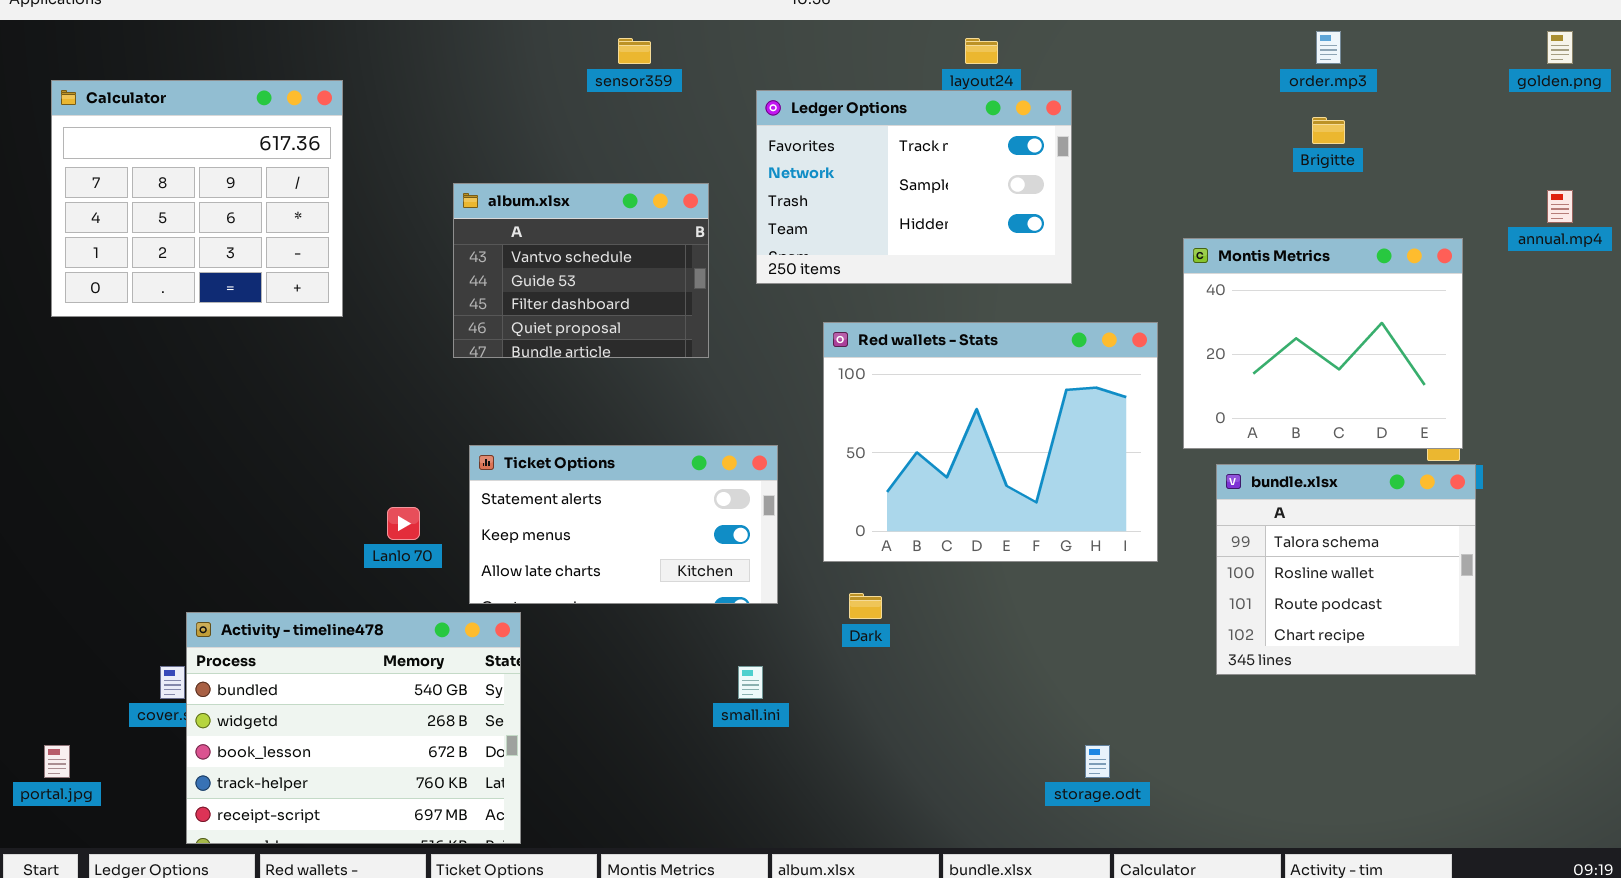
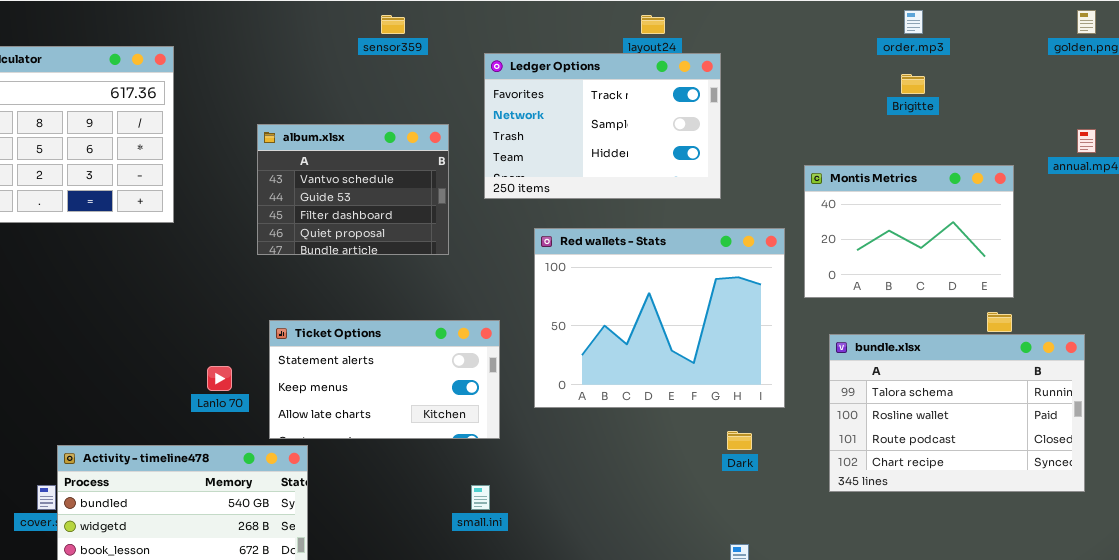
Montis Metrics: [1183,238,1463,449] -> [804,165,1014,298], resized
bundle.xlsx: [1216,464,1476,675] -> [829,334,1085,492], resized
Dark: [849,593,882,619] -> [727,431,752,450], moved

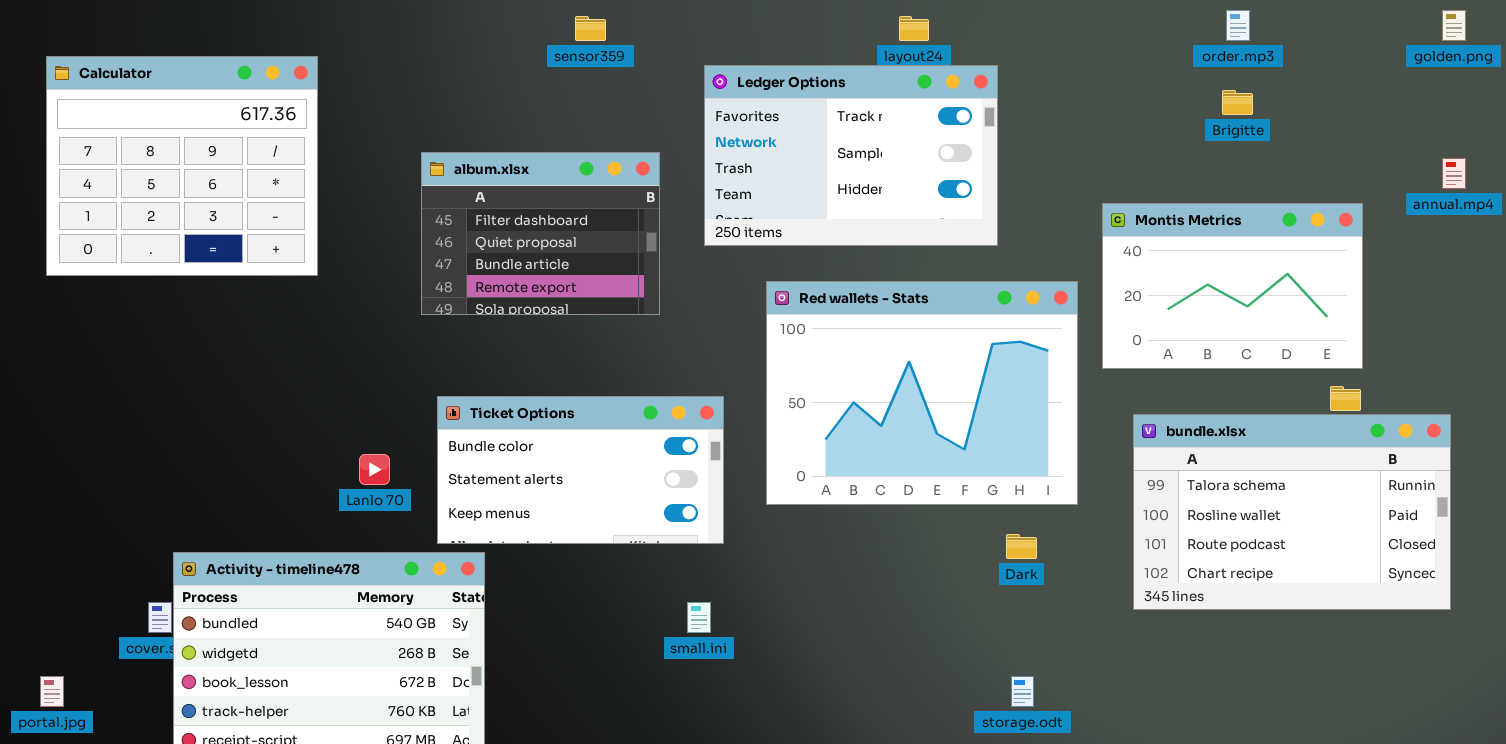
album.xlsx: [257,124,449,255] -> [421,152,660,315], scrolled down 2 rows
Ticket Options: [269,320,500,439] -> [437,396,724,544], scrolled up 1 row

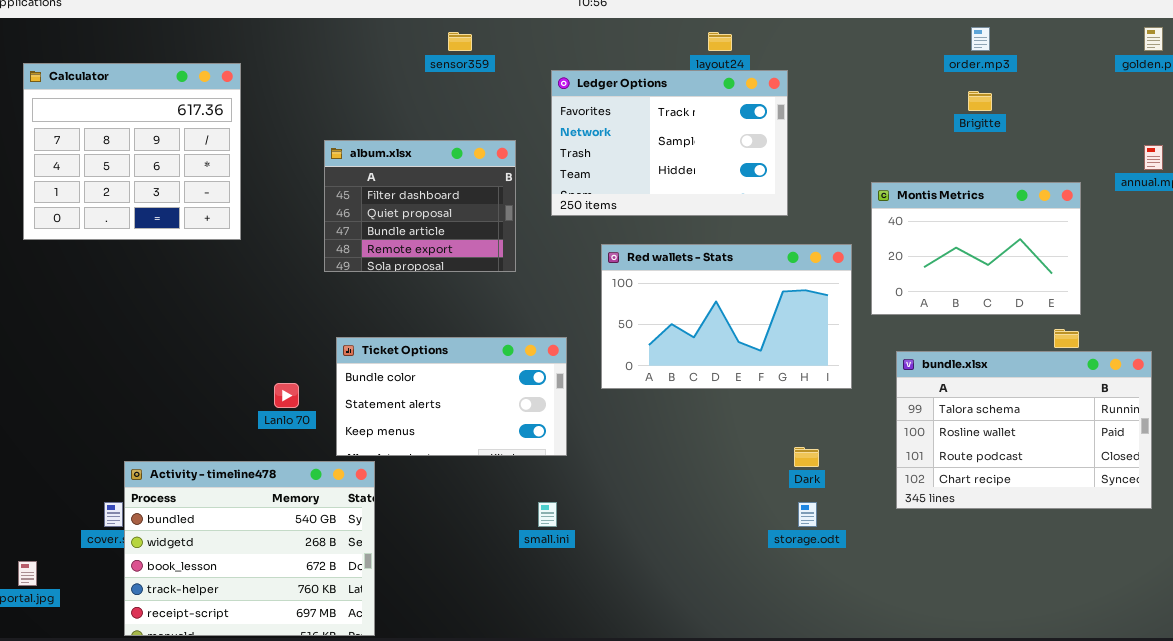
Red wallets - Stats: [766,281,1078,505] -> [601,244,852,389], resized
storage.odt: [1011,676,1034,707] -> [798,502,817,527], moved

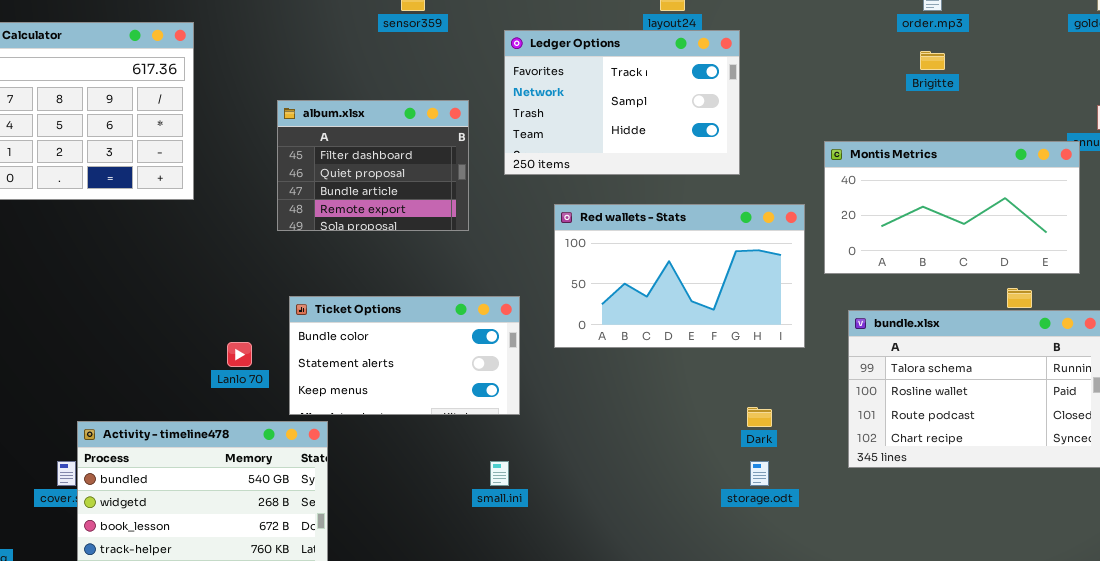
Montis Metrics: [871,182,1081,315] -> [824,141,1080,274], resized

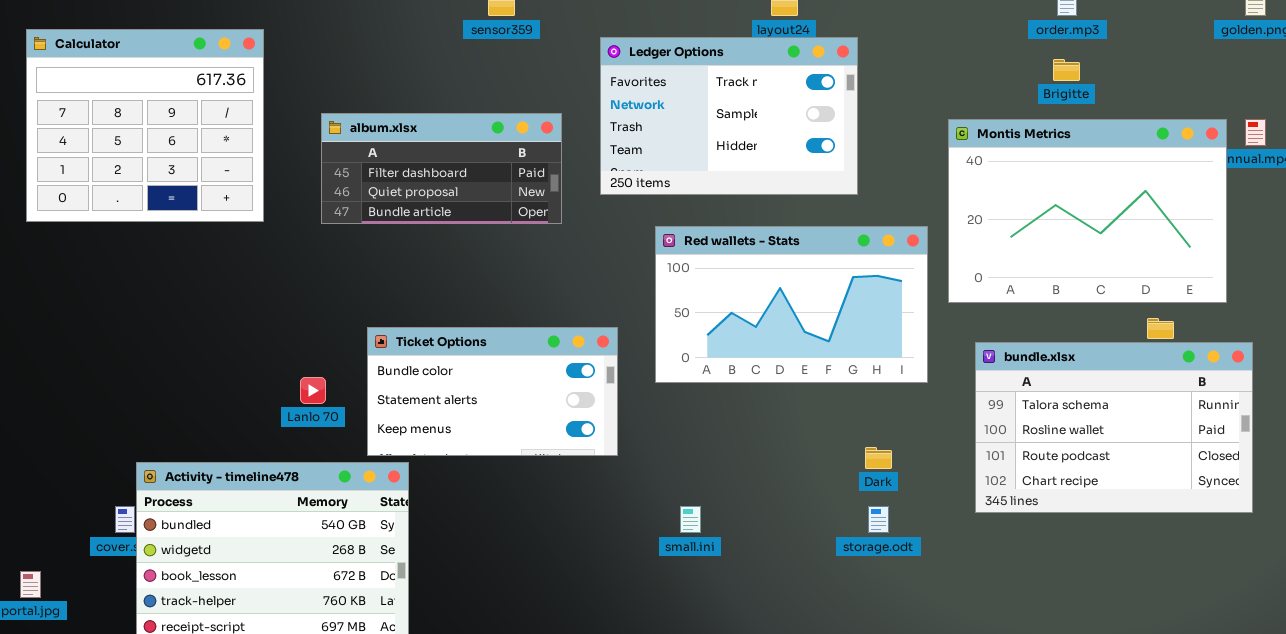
album.xlsx: [277,100,469,231] -> [321,113,562,224], resized
Montis Metrics: [824,141,1080,274] -> [948,119,1227,303], resized
small.ini: [490,461,509,486] -> [680,506,701,533], moved

